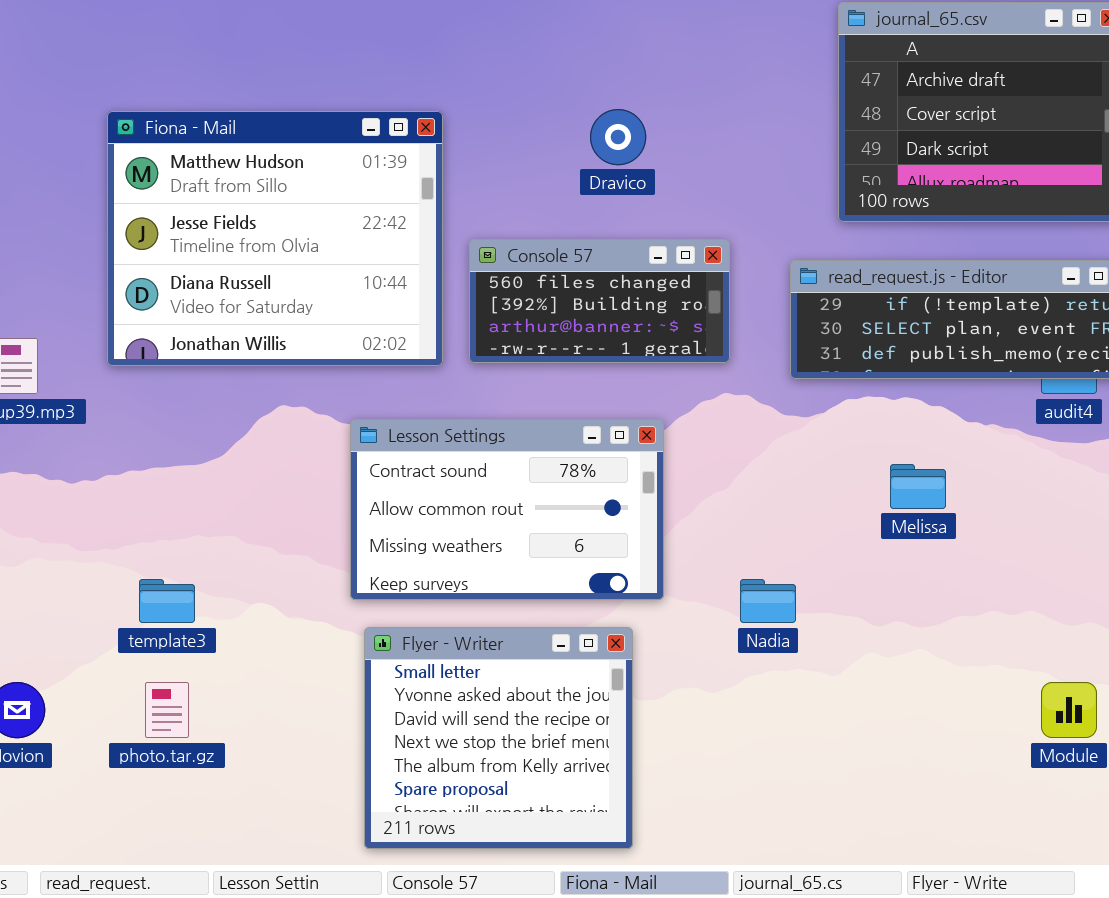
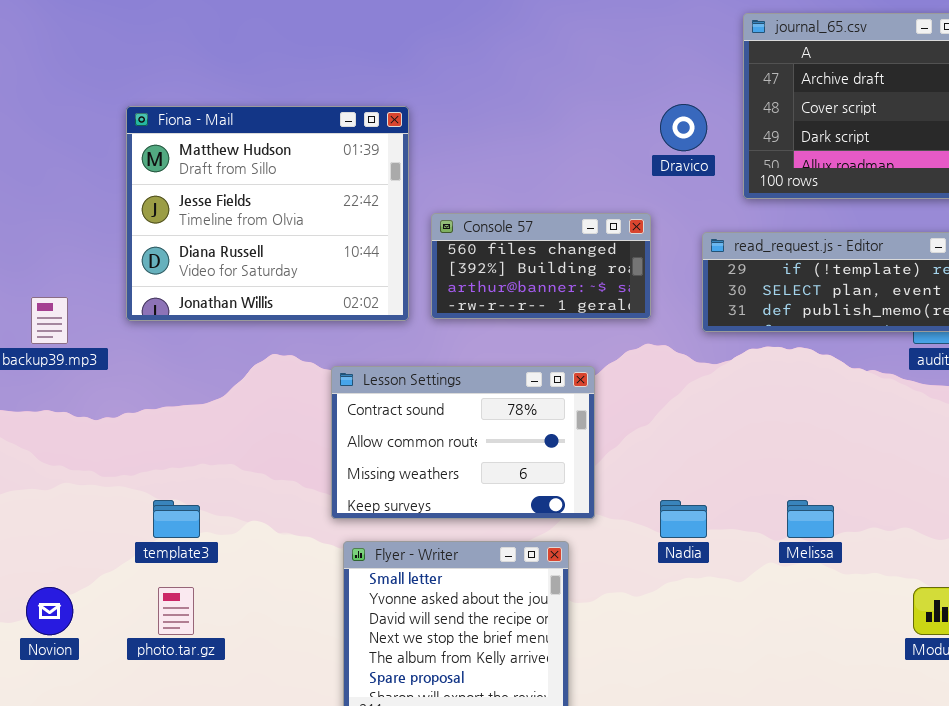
Dravico: [590,109,646,165] -> [660,104,707,151], moved
Melissa: [890,464,946,509] -> [787,500,834,538], moved

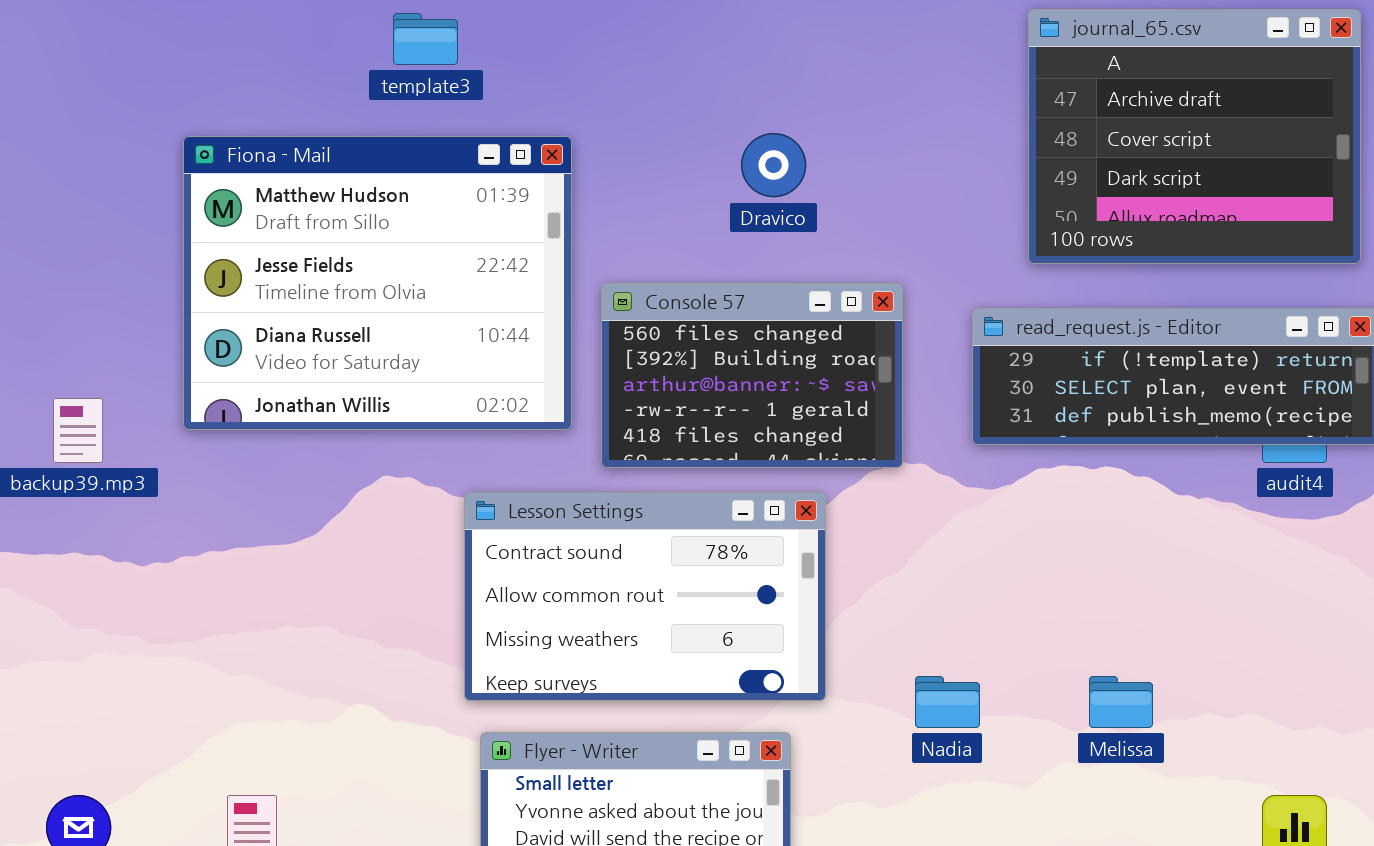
Dravico: [660,104,707,151] -> [741,133,806,197], moved
Console 57: [431,213,651,319] -> [601,283,903,468], resized
template3: [153,500,200,538] -> [393,13,458,65], moved

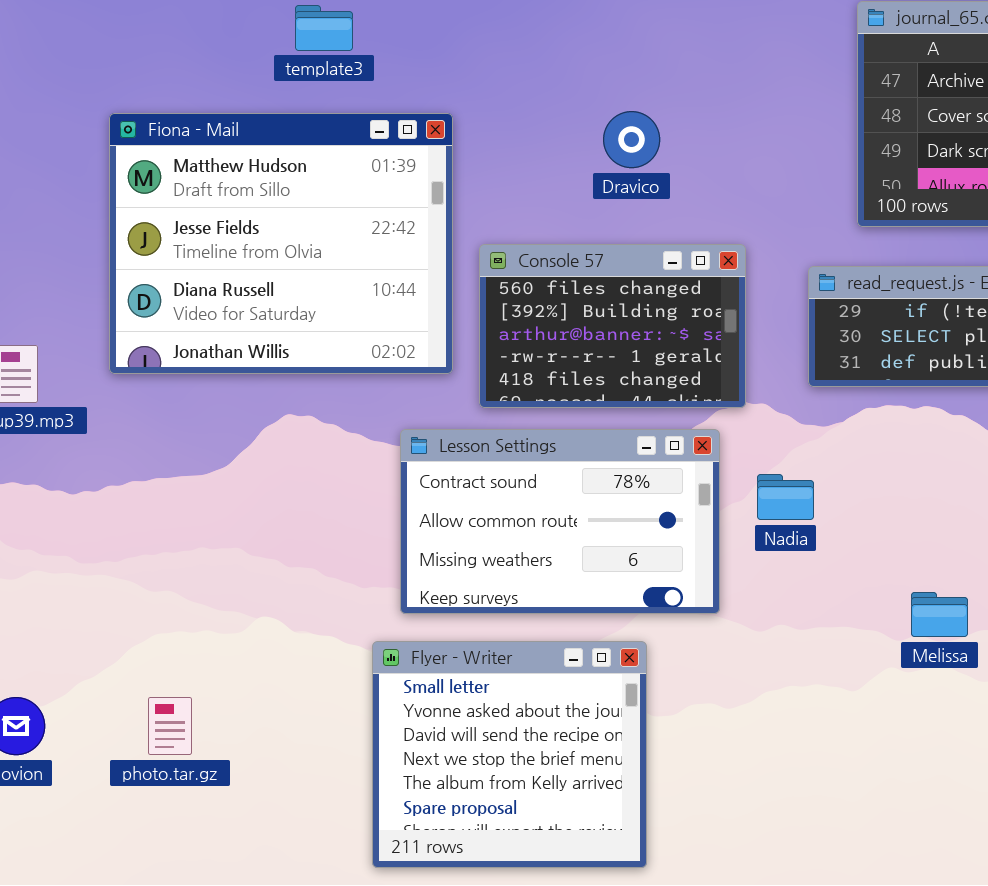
Lesson Settings: [464,492,826,701] -> [400,429,720,614], moved
Nadia: [915,676,980,728] -> [757,474,814,520], moved

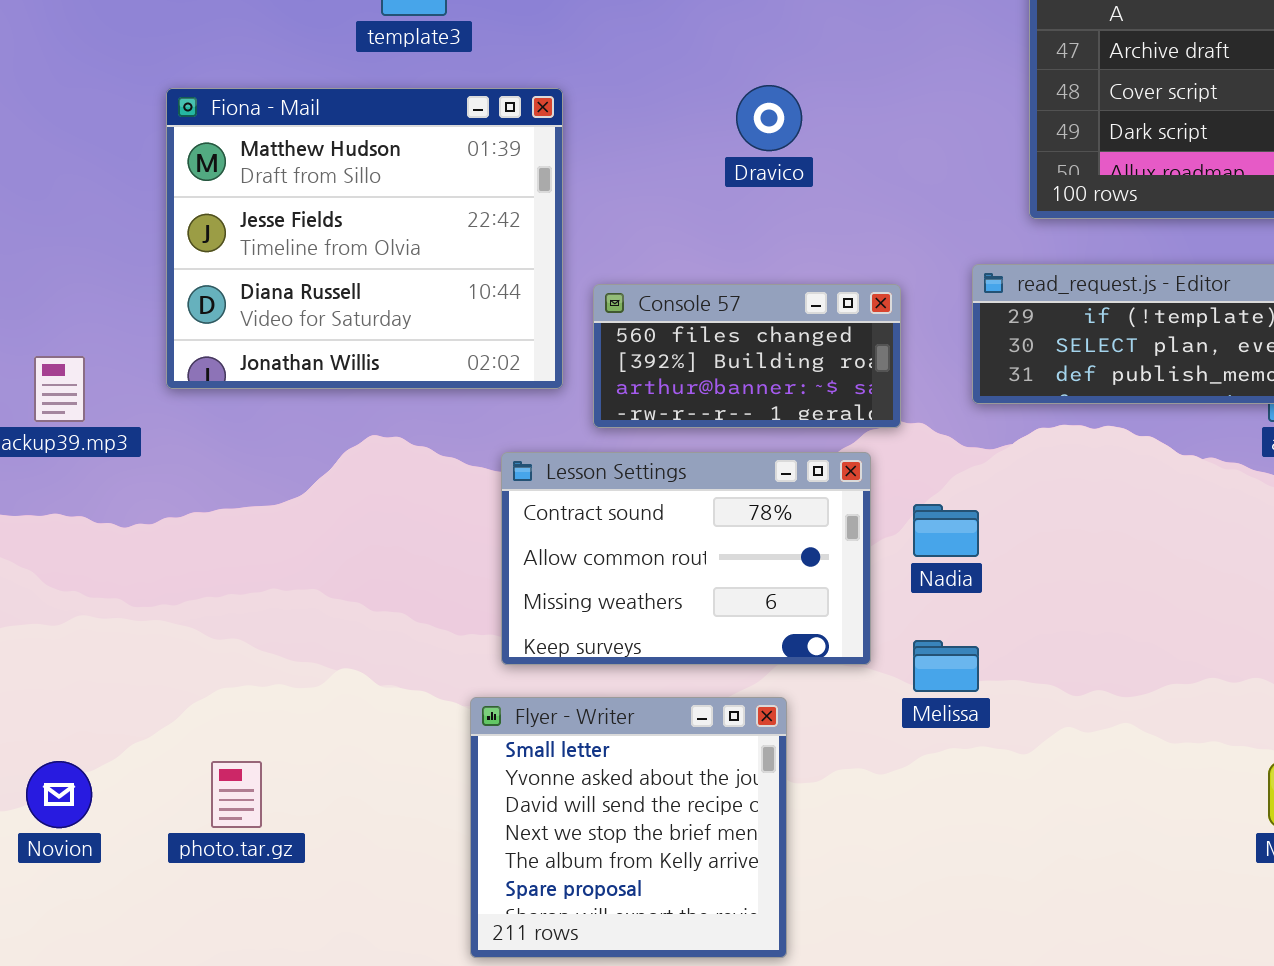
Console 57: [479,244,746,408] -> [593,284,901,428], resized
Melissa: [911,592,968,637] -> [913,640,979,692], moved

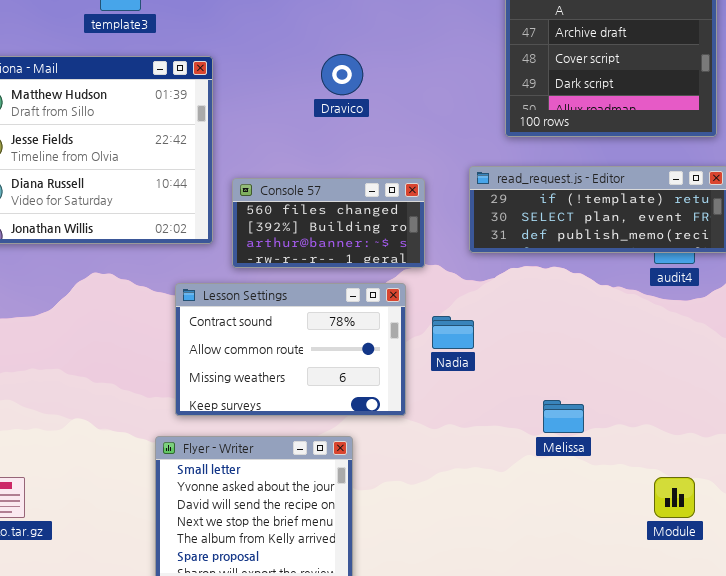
Melissa: [913,640,979,692] -> [543,400,584,433], moved

